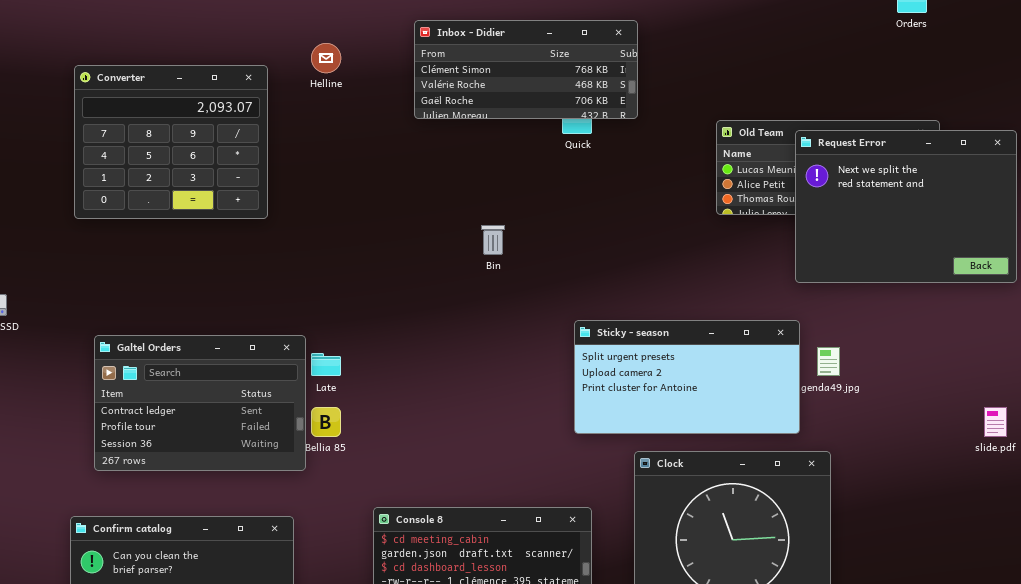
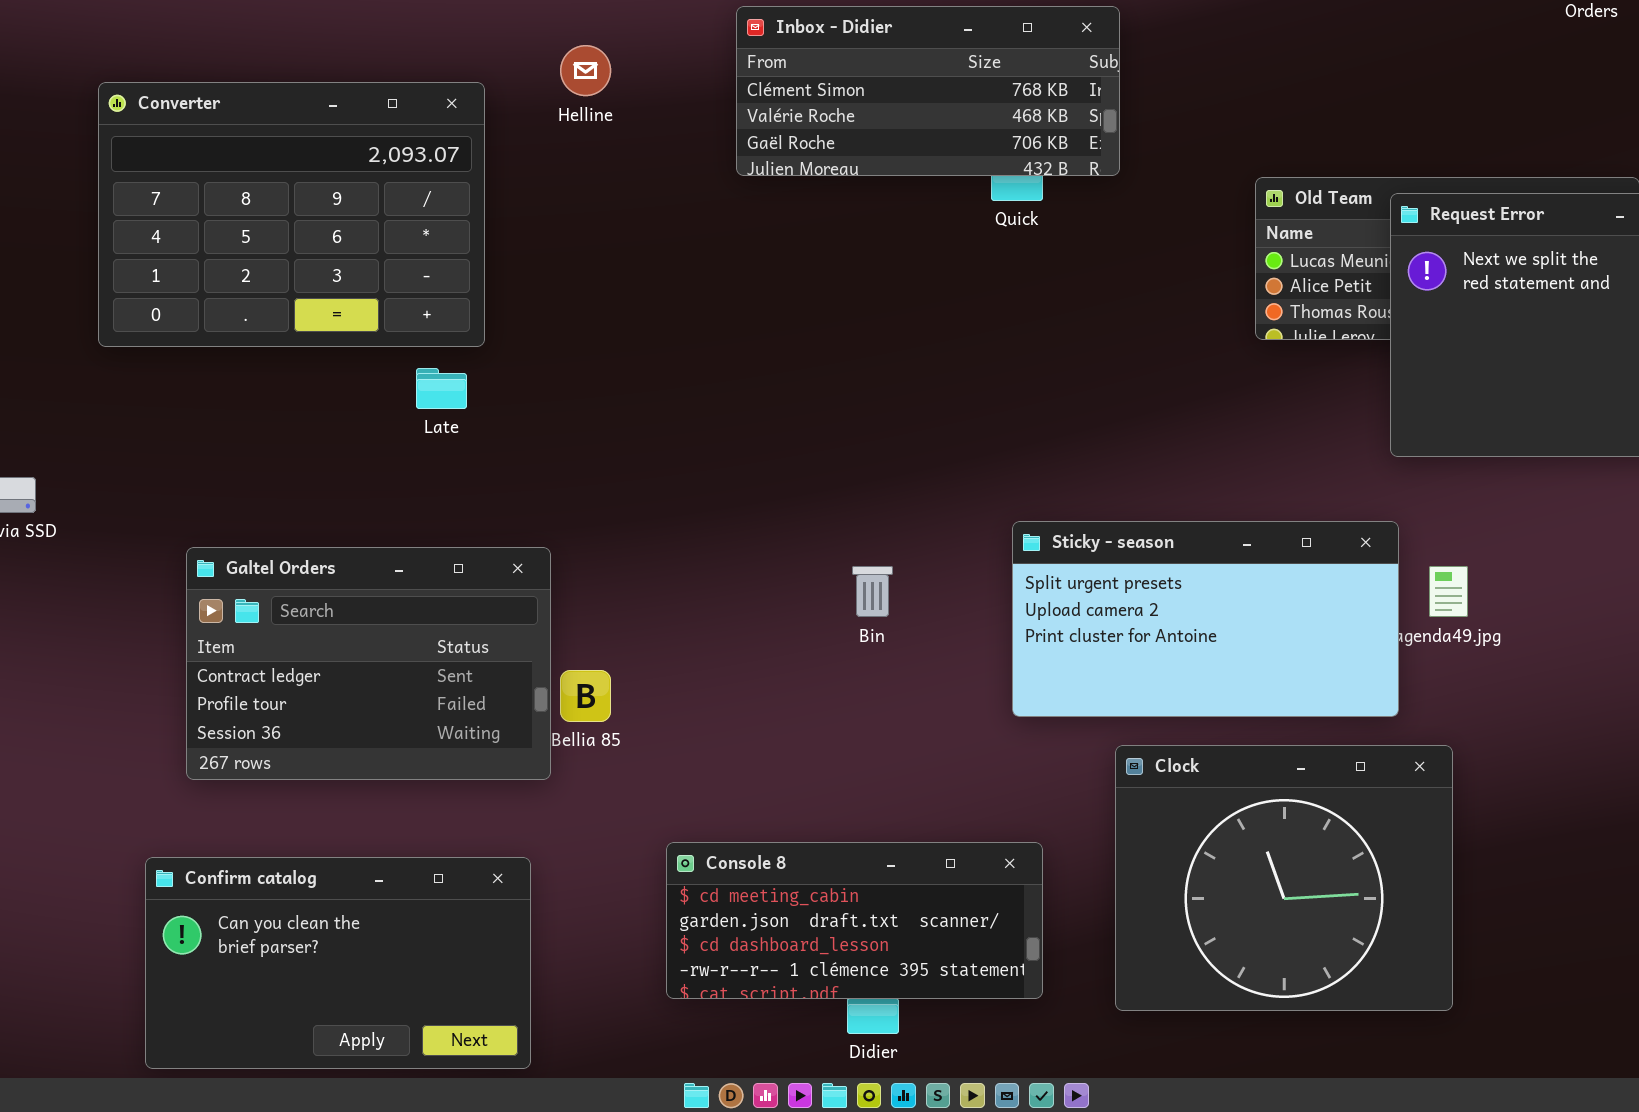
Converter: [74,65,268,219] -> [98,82,485,347], resized
Bin: [481,225,505,255] -> [852,566,893,617], moved
Late: [311,353,341,376] -> [416,368,467,409], moved

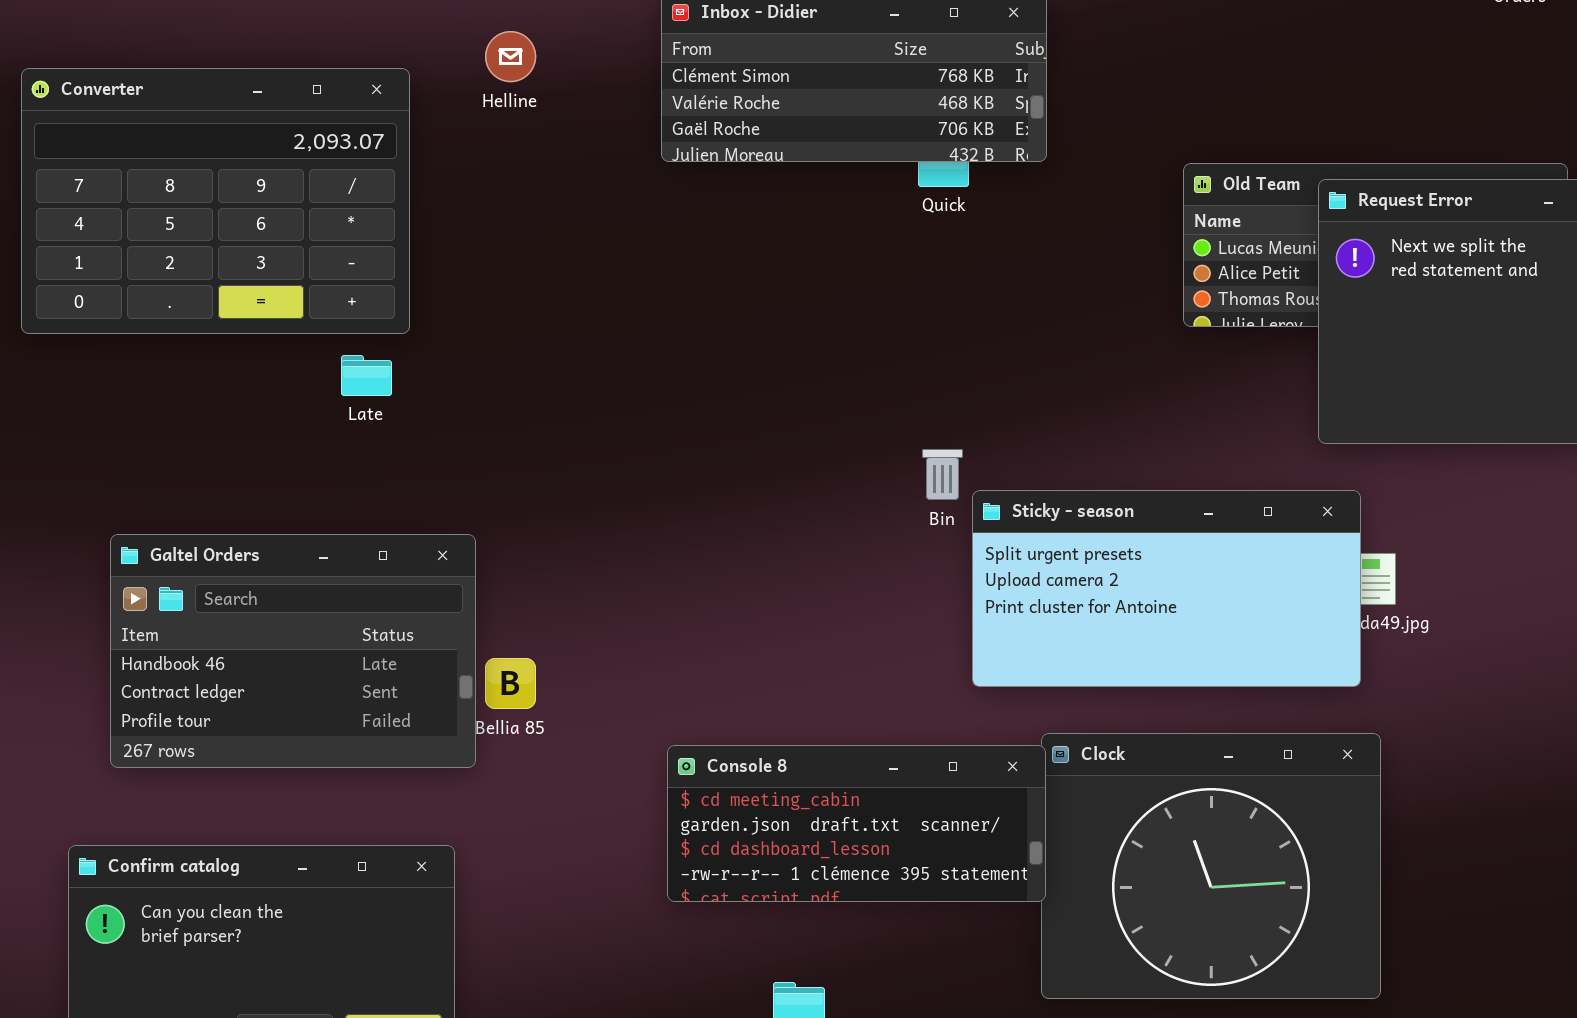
Sticky - season: [1012,521,1399,717] -> [972,490,1361,687], moved
Galtel Orders: [186,547,551,780] -> [110,534,476,768], scrolled up 1 row
Bin: [852,566,893,617] -> [922,449,963,500], moved
Console 8: [666,842,1043,999] -> [667,745,1046,902], moved

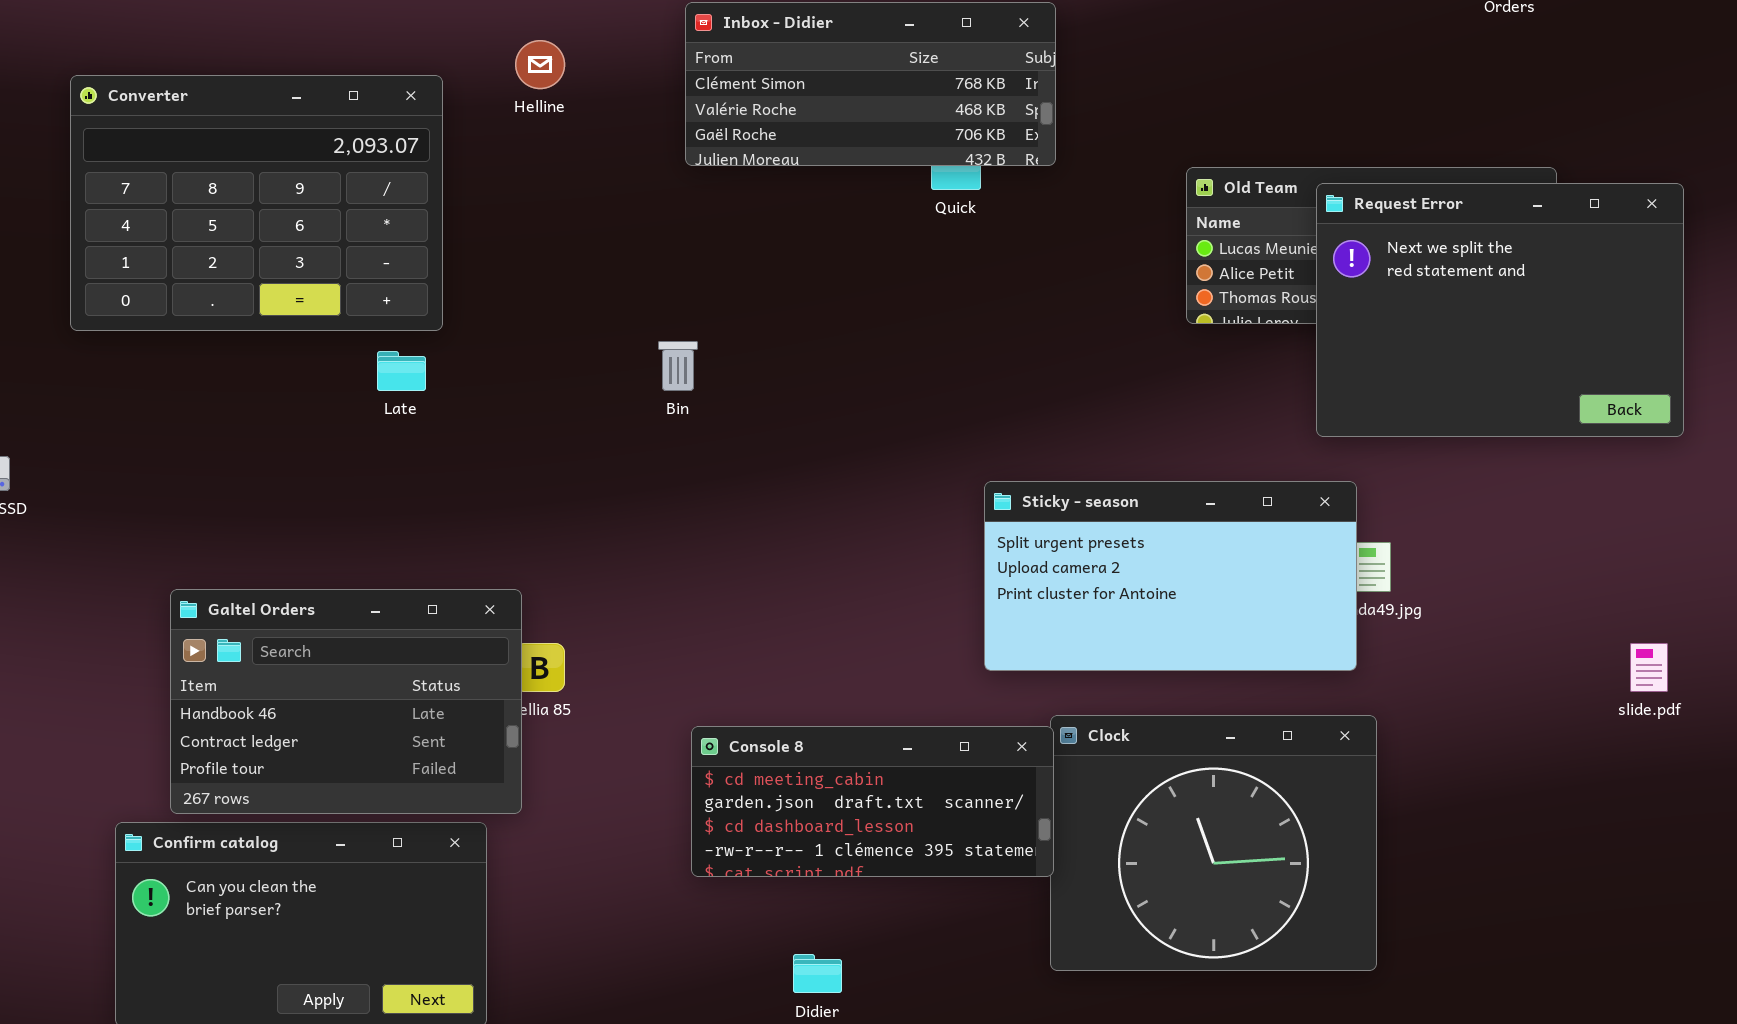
Bin: [922,449,963,500] -> [658,341,698,391], moved
Galtel Orders: [110,534,476,768] -> [170,589,522,814], moved

